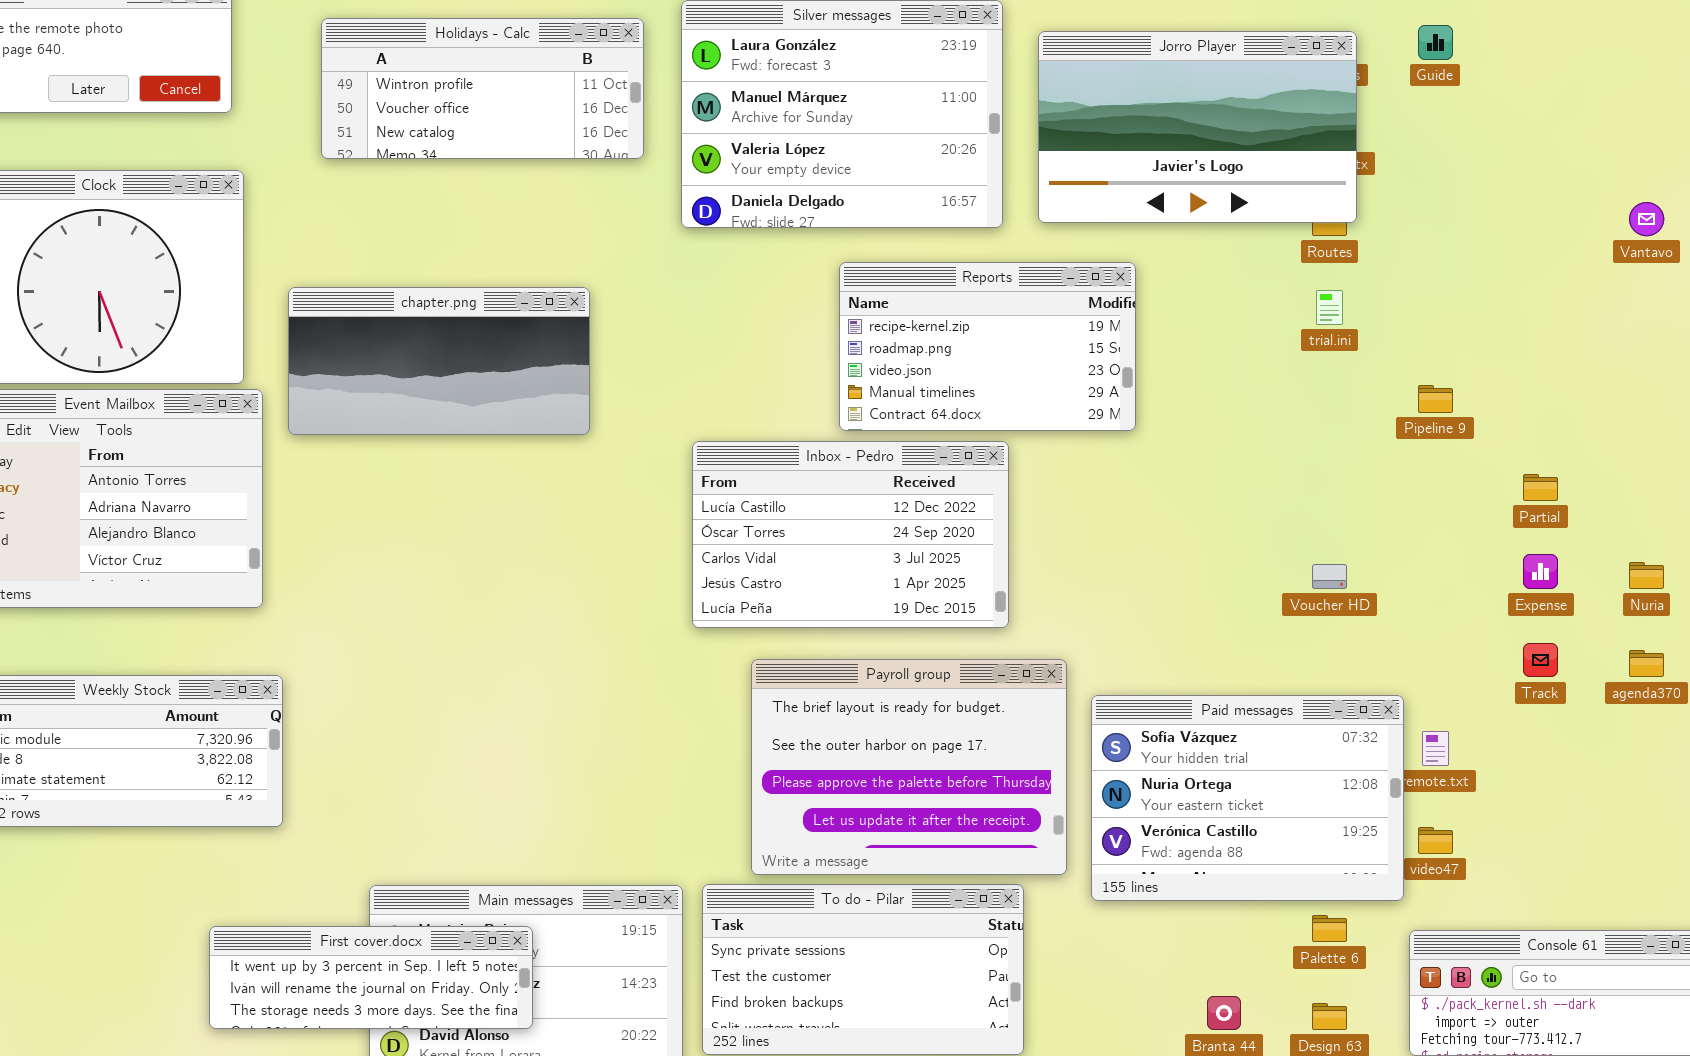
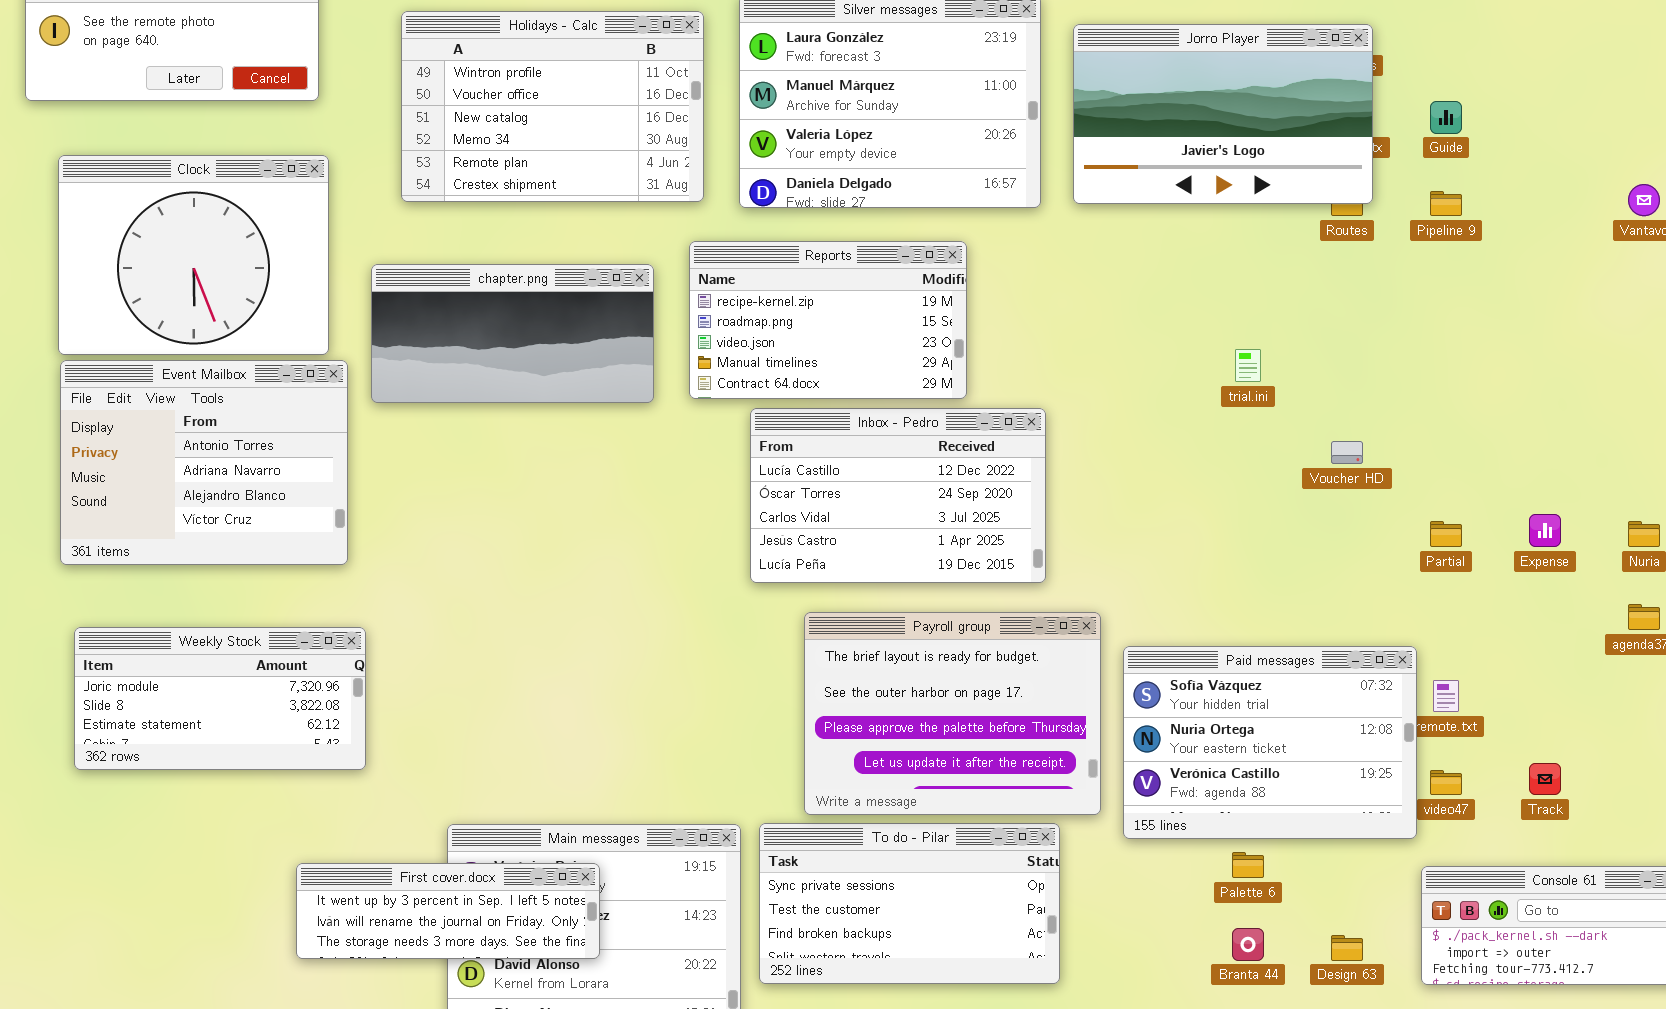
Holidays - Calc: [321,18,644,159] -> [401,11,704,202], resized
Guide: [1418,25,1453,60] -> [1430,101,1462,134], moved
Reports: [839,262,1136,431] -> [689,241,967,399], moved
trial.ini: [1316,290,1343,325] -> [1235,349,1261,382], moved
Pipeline 9: [1418,385,1453,413] -> [1430,191,1462,216], moved
Partial: [1523,474,1558,501] -> [1430,521,1462,547], moved
Voucher HD: [1312,564,1347,589] -> [1331,441,1363,464], moved
Track: [1523,643,1558,677] -> [1529,763,1561,795], moved
Palette 6: [1312,915,1347,942] -> [1232,852,1264,878], moved

